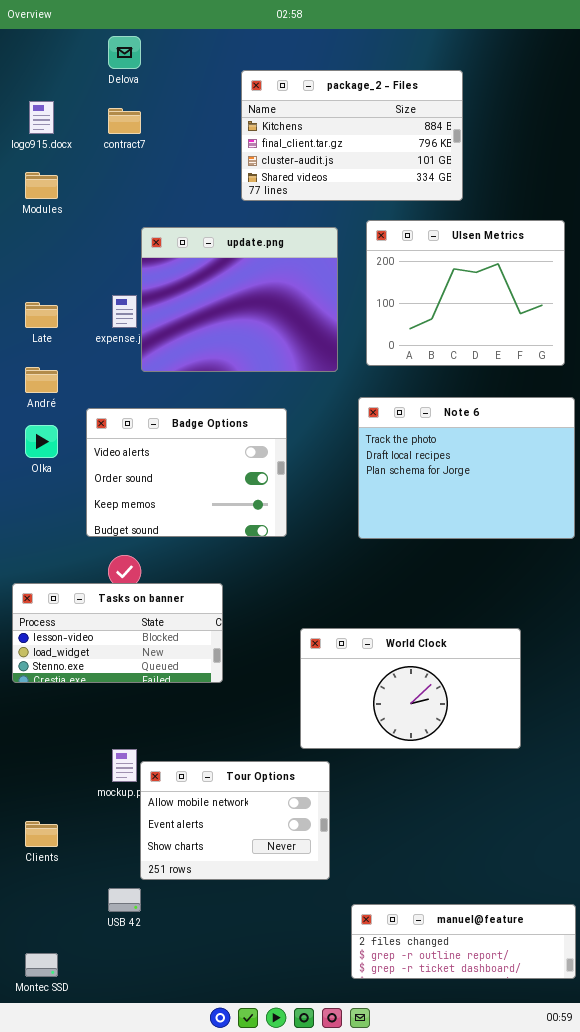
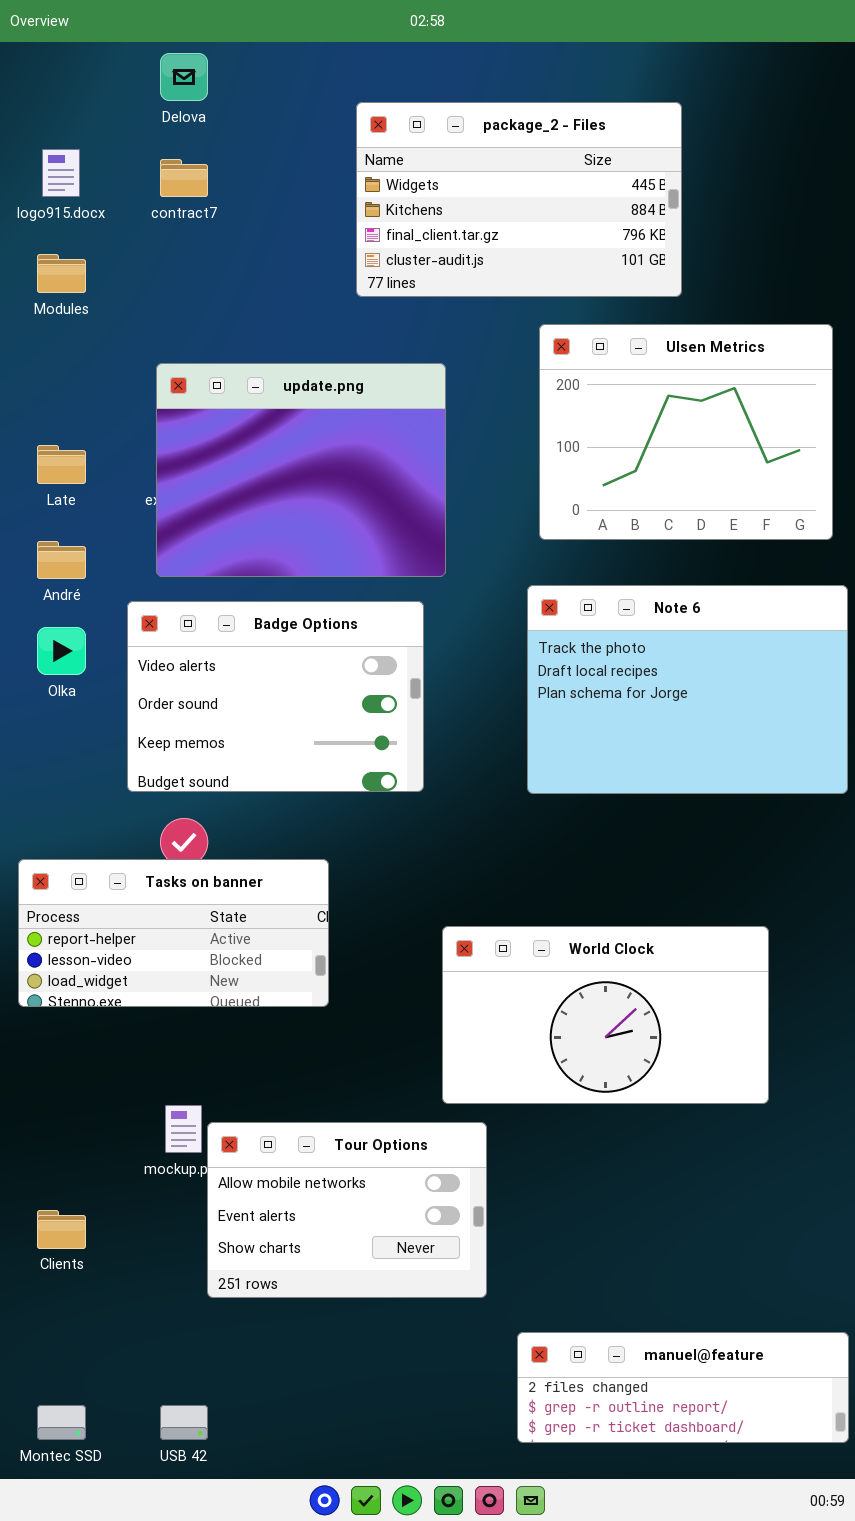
package_2 - Files: [241,70,463,201] -> [356,102,682,297], scrolled up 1 row
update.png: [141,227,338,372] -> [156,363,446,577], moved
Tasks on banner: [12,583,223,683] -> [18,859,329,1007], scrolled up 1 row
USB 42: [108,888,141,912] -> [160,1405,208,1440], moved

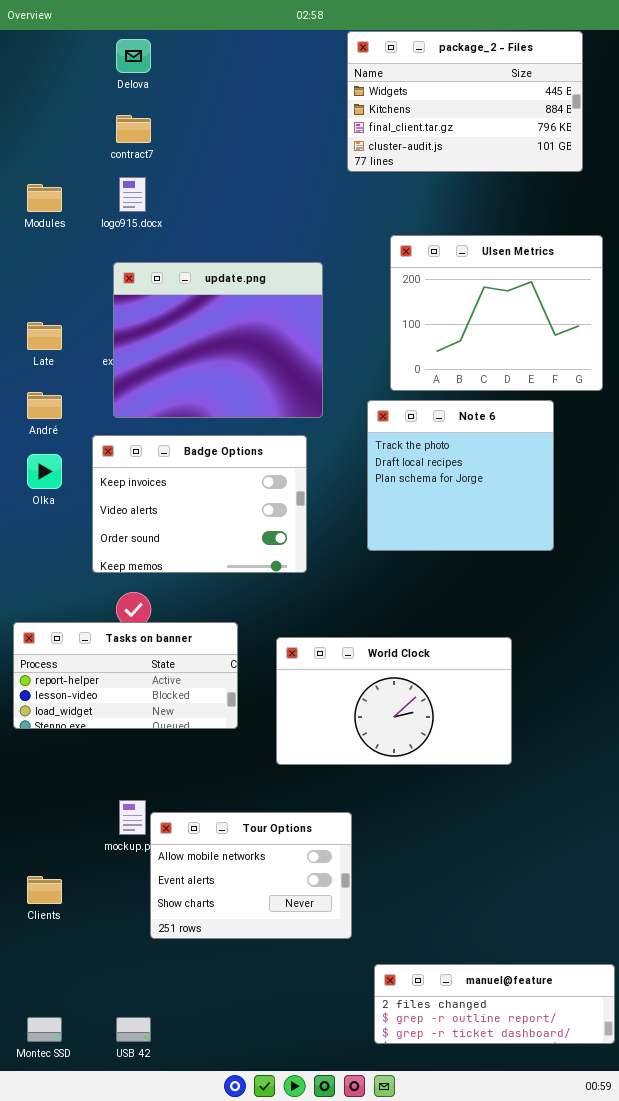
package_2 - Files: [356,102,682,297] -> [347,31,583,172], moved
logo915.docx: [42,149,80,197] -> [119,177,146,212], moved
Note 6: [527,585,848,794] -> [367,400,554,551], moved, resized
Badge Options: [127,601,424,792] -> [92,435,307,573], scrolled up 1 row
World Clock: [442,926,769,1104] -> [276,637,512,765], moved

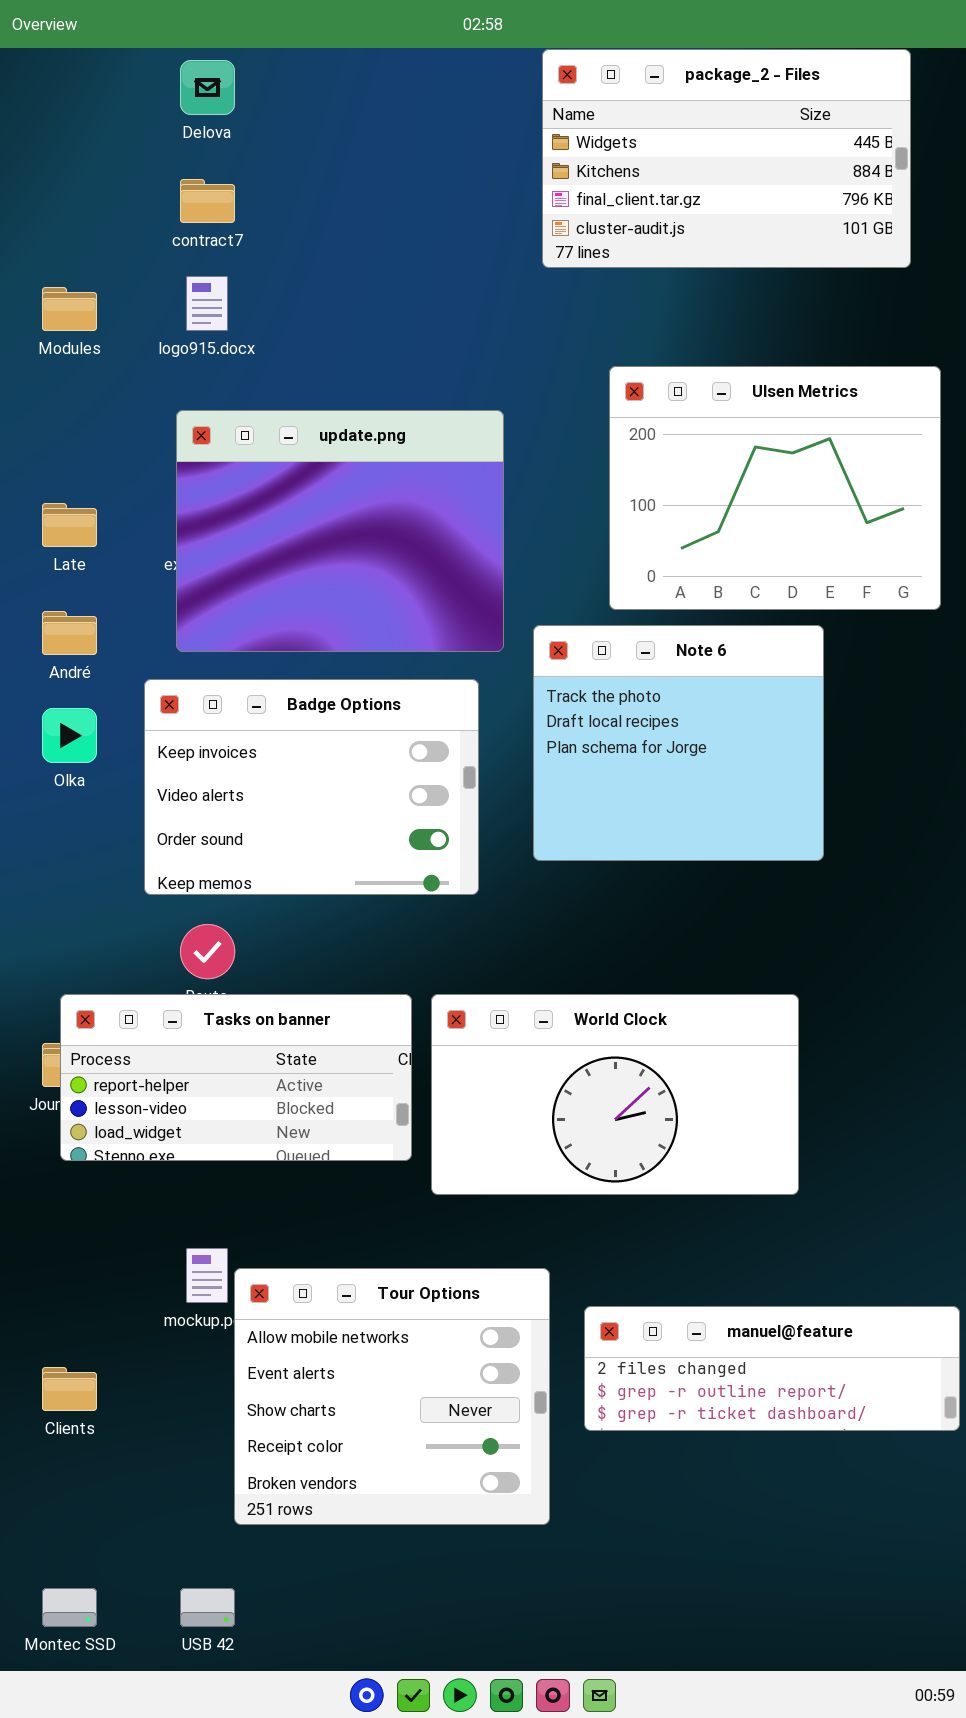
Note 6: [367,400,554,551] -> [533,625,824,861], moved
Tasks on banner: [13,622,238,729] -> [60,994,412,1161], moved
Tour Options: [150,812,352,939] -> [234,1268,550,1525], resized
manuel@feature: [374,964,615,1044] -> [584,1306,960,1431], moved

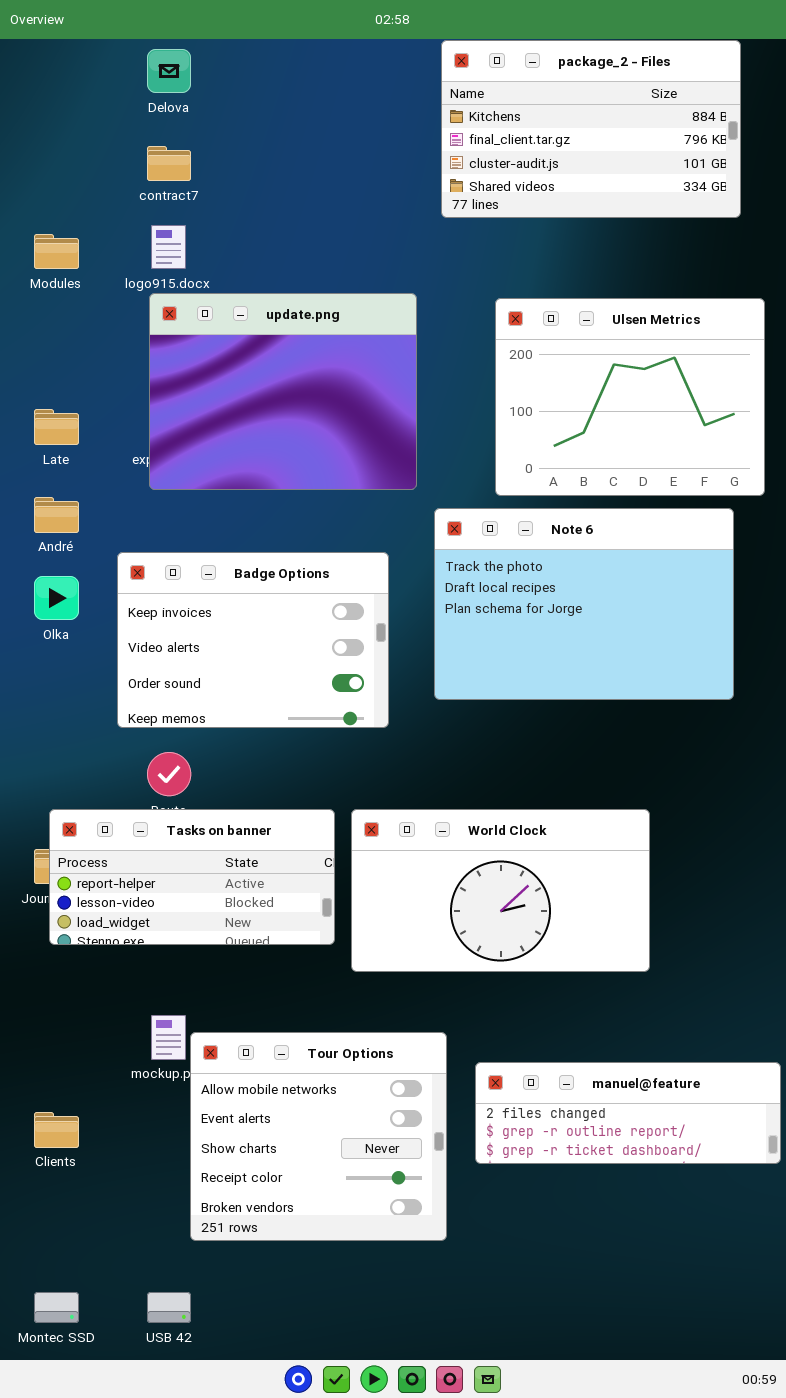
package_2 - Files: [542,49,911,268] -> [441,40,741,218], scrolled down 1 row
update.png: [176,410,504,652] -> [149,293,417,490], moved
Note 6: [533,625,824,861] -> [434,508,734,700], resized

